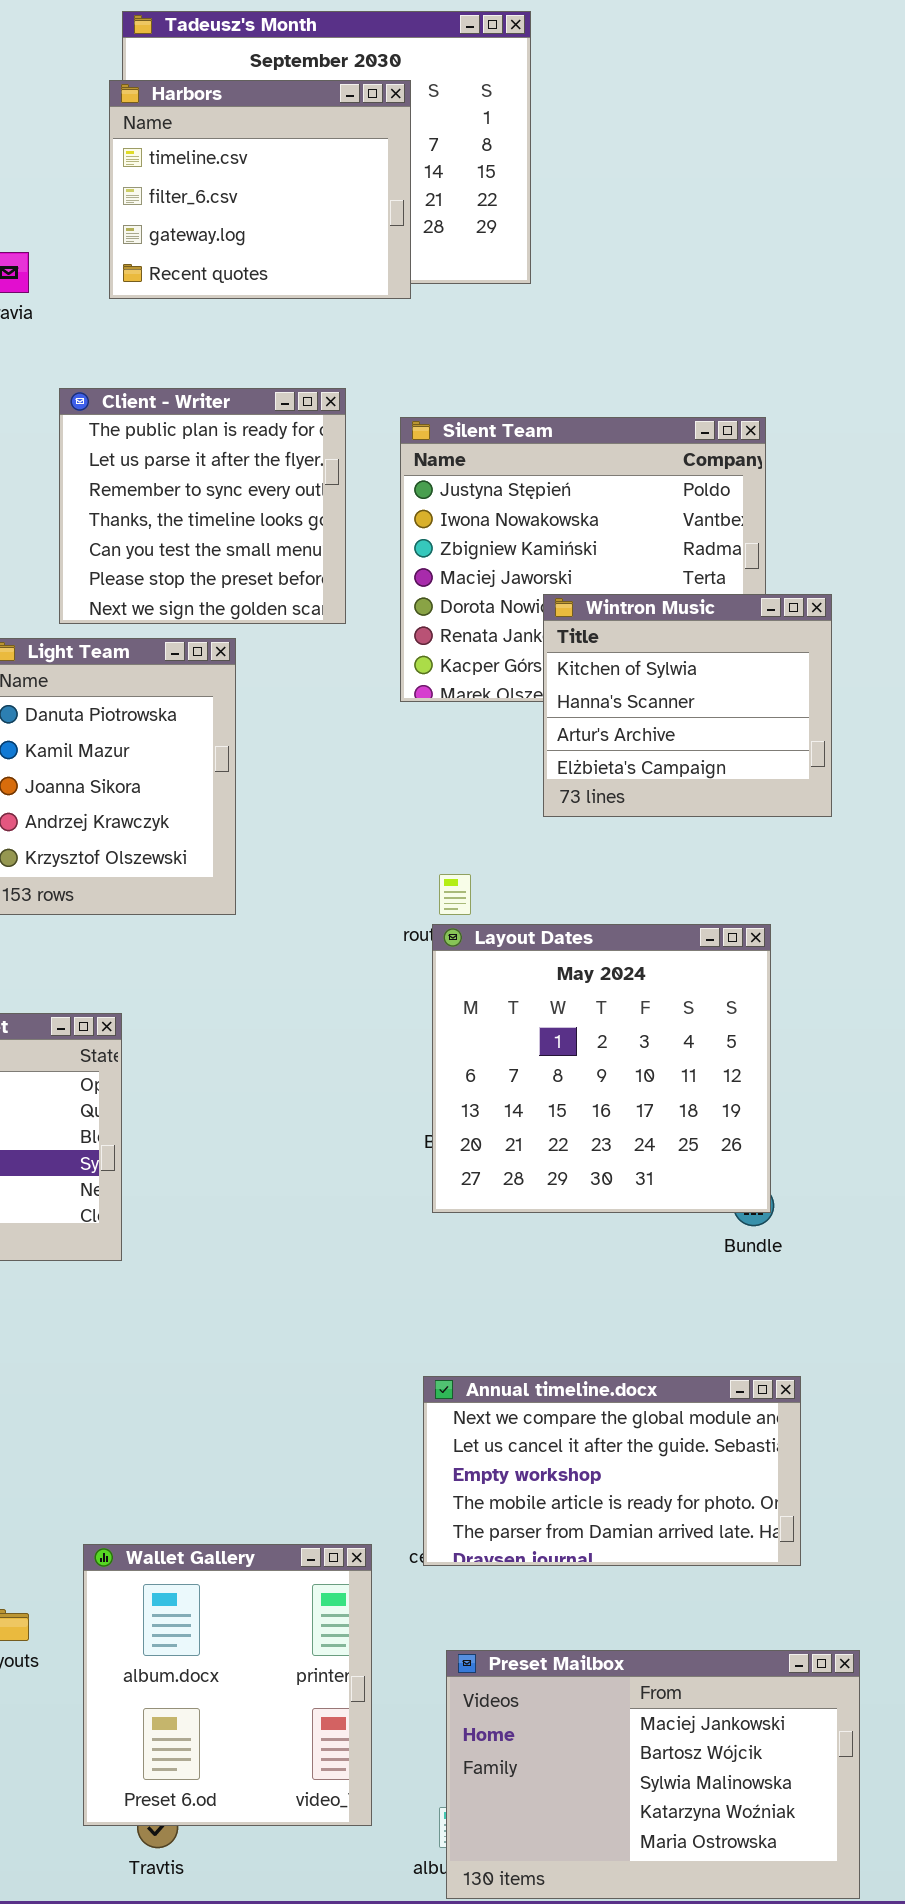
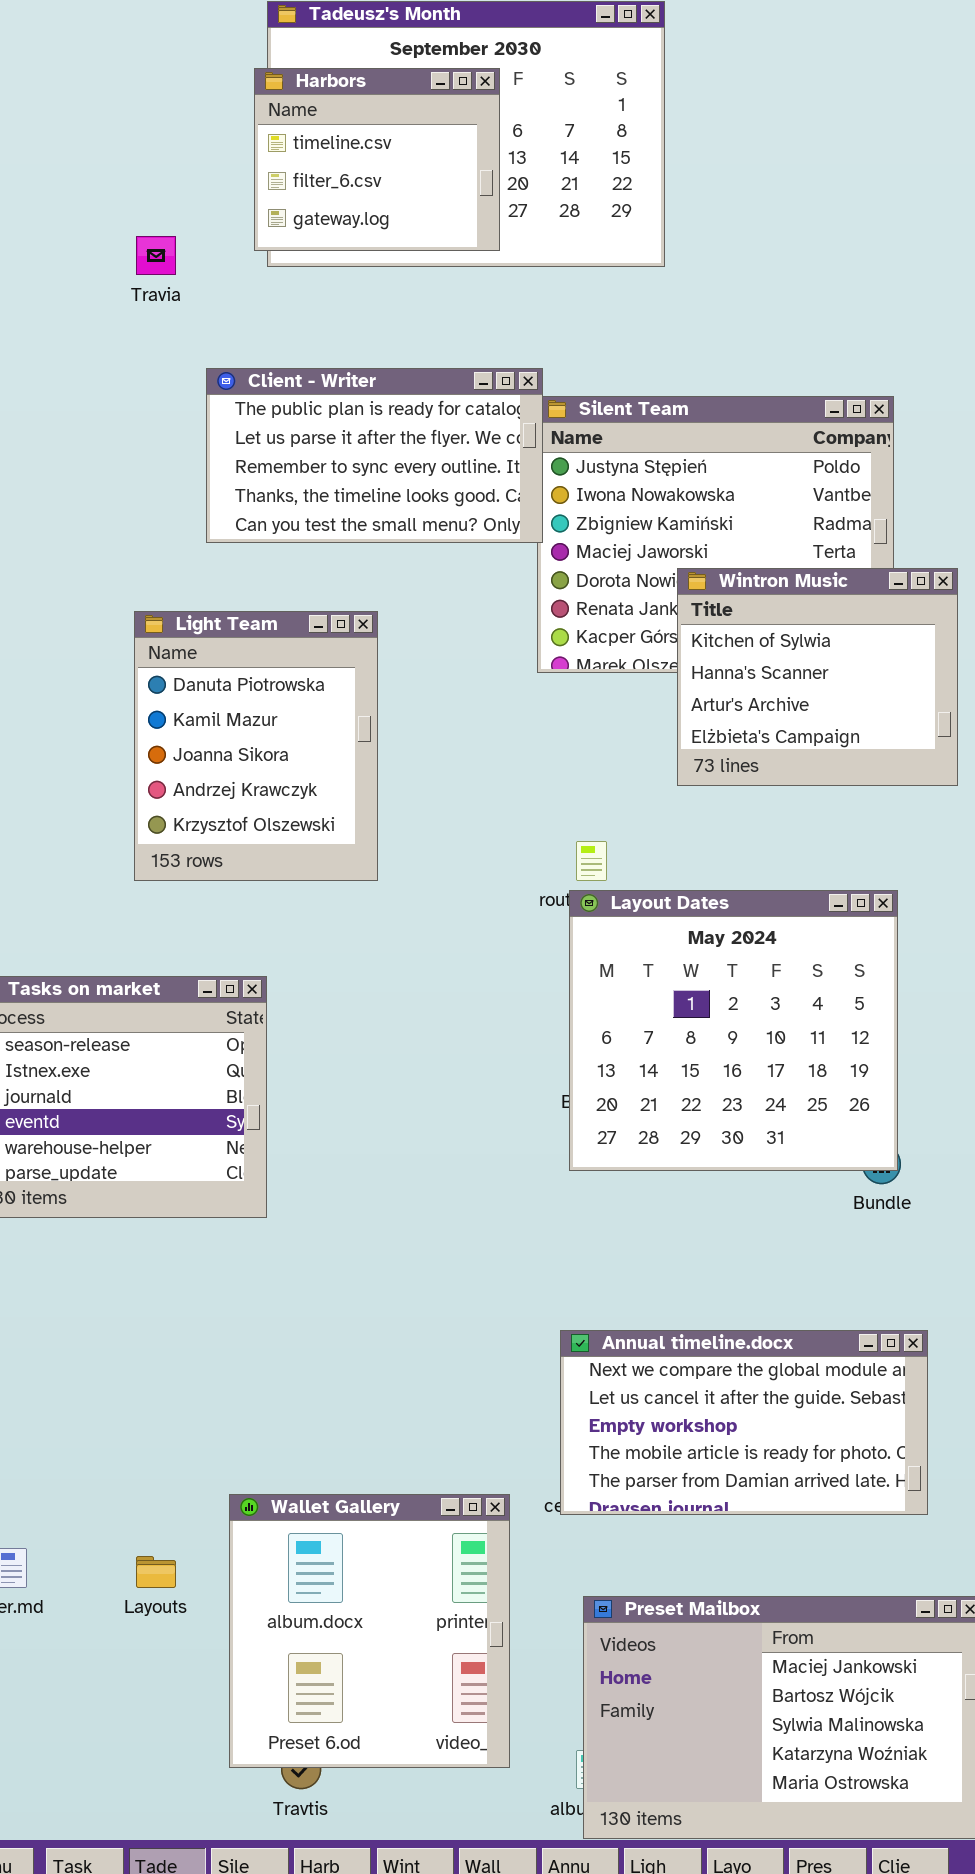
Harbors: [109,80,411,299] -> [254,68,500,251], resized
Client - Writer: [59,388,346,624] -> [206,368,543,543], resized

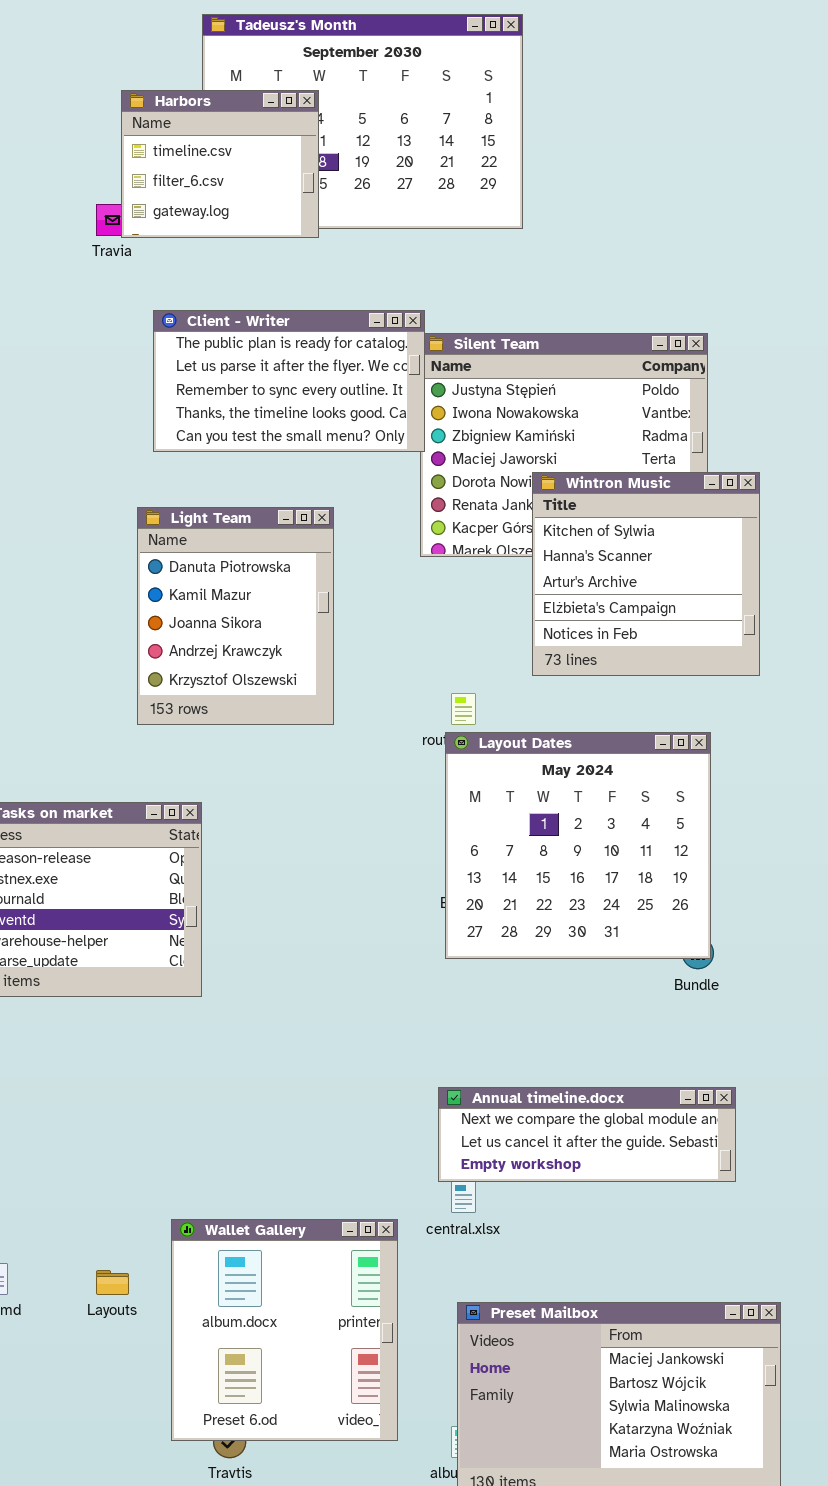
Harbors: [254,68,500,251] -> [121,90,319,238], moved
Wintron Music: [677,568,958,786] -> [532,472,760,676], resized
Light Team: [134,611,378,881] -> [137,507,334,725], moved
Annual timeline.docx: [560,1330,928,1515] -> [438,1087,736,1182], resized

